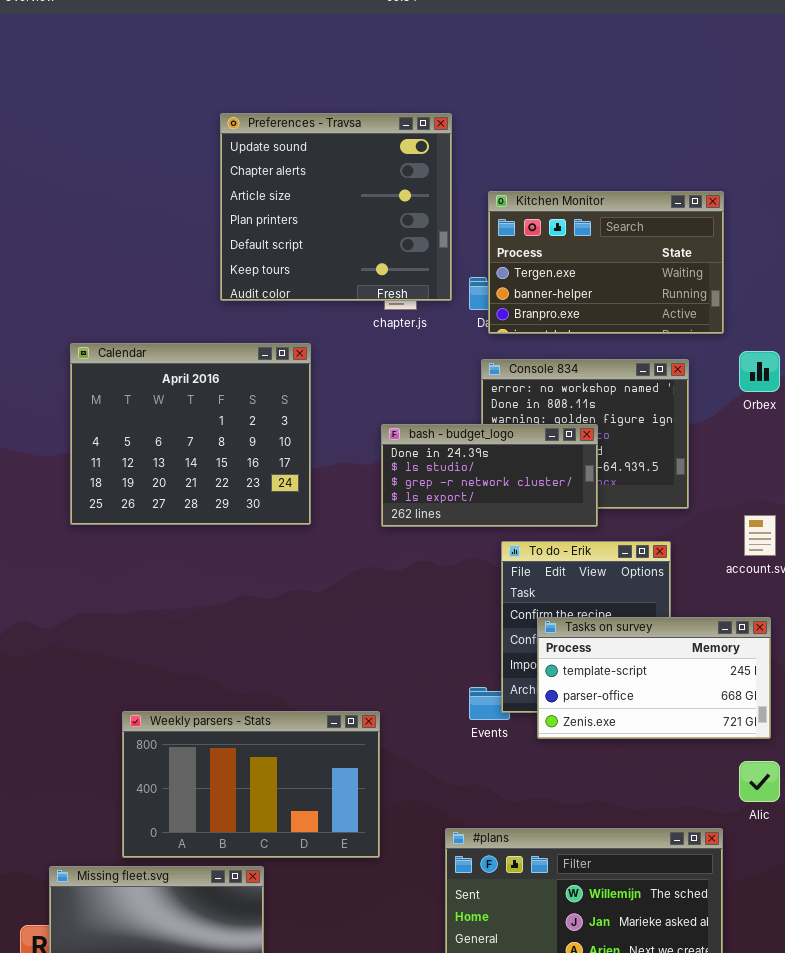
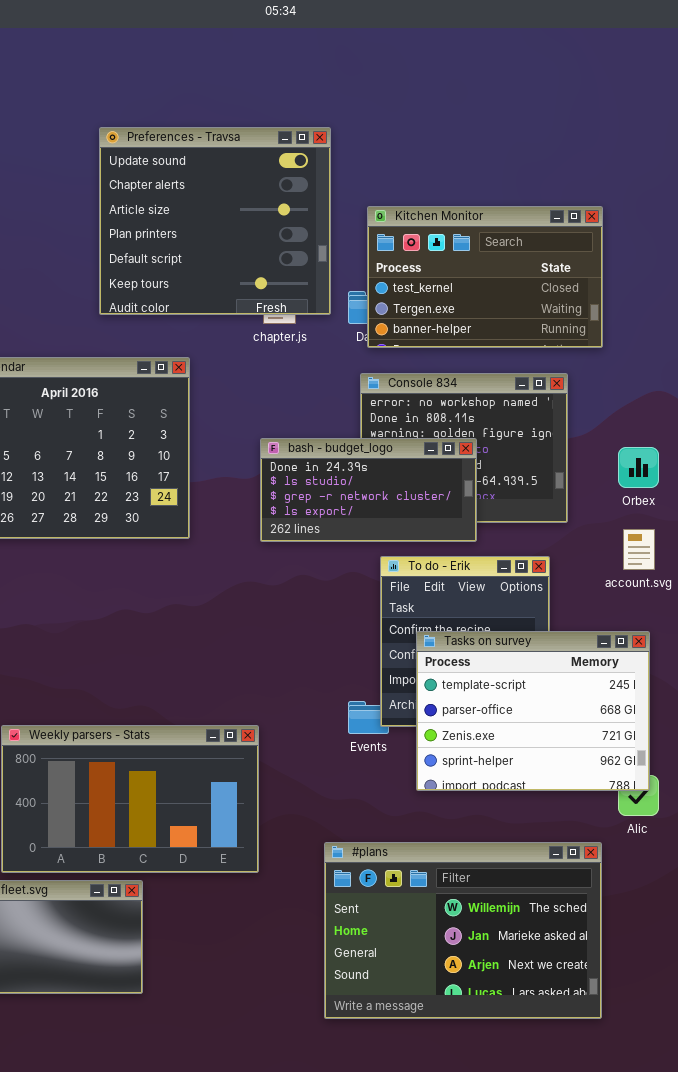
Kitchen Monitor: [488,191,724,334] -> [367,206,603,348], scrolled up 1 row
Orbex: [739,351,780,392] -> [618,447,659,488], moved
Tasks on survey: [537,617,771,739] -> [416,631,650,791], resized

